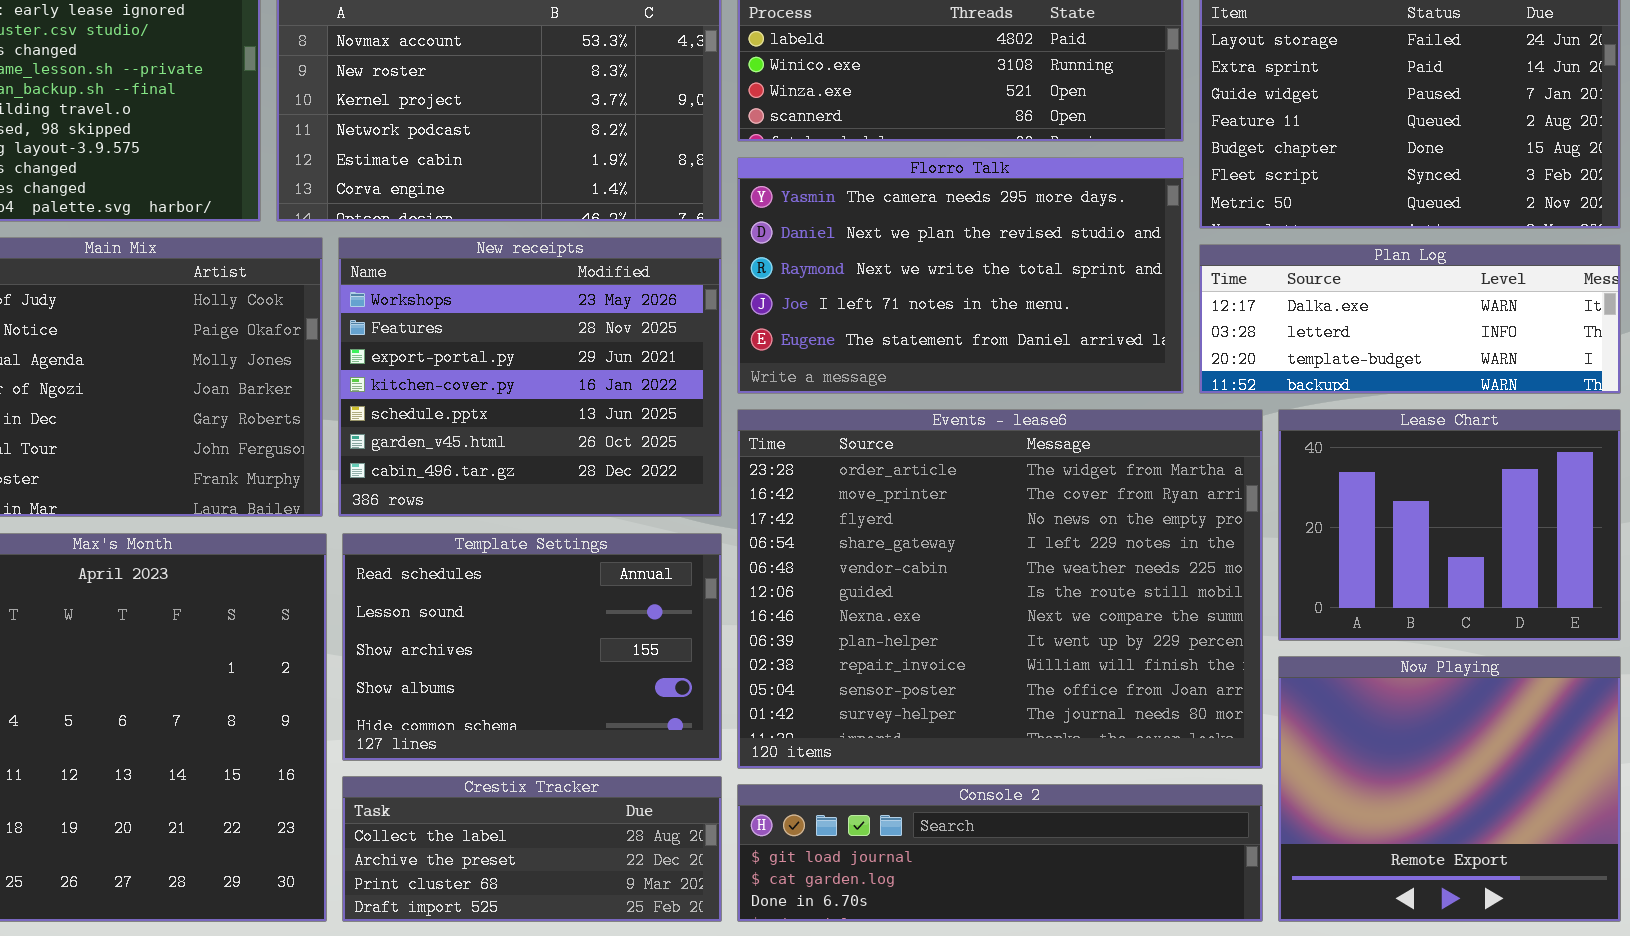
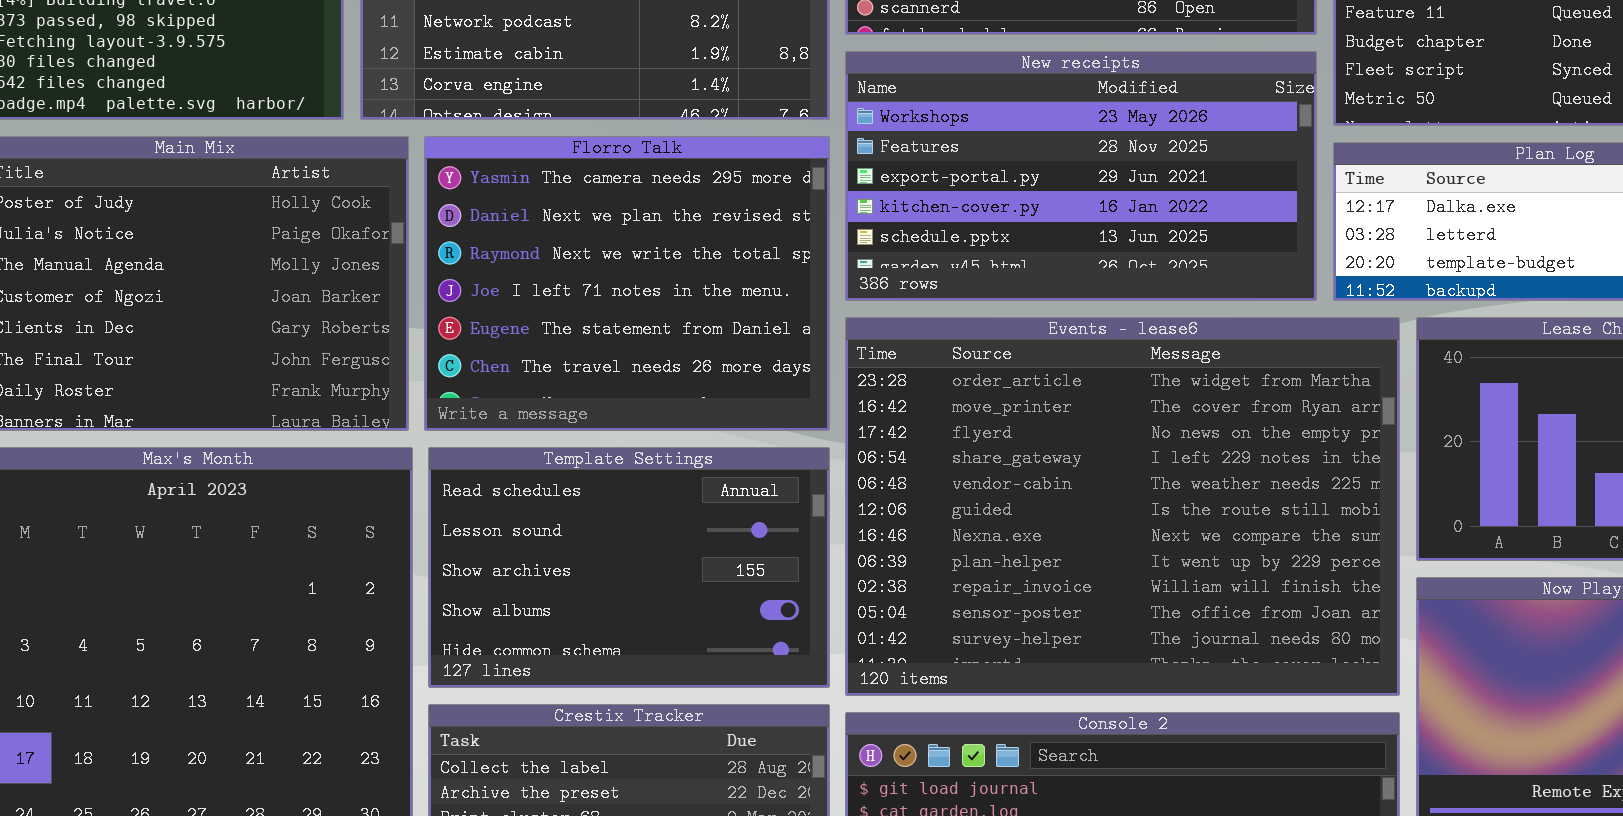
Florro Talk: [737,157,1184,394] -> [424,136,830,431], moved, resized
New receipts: [338,237,722,517] -> [845,51,1317,301], moved, resized

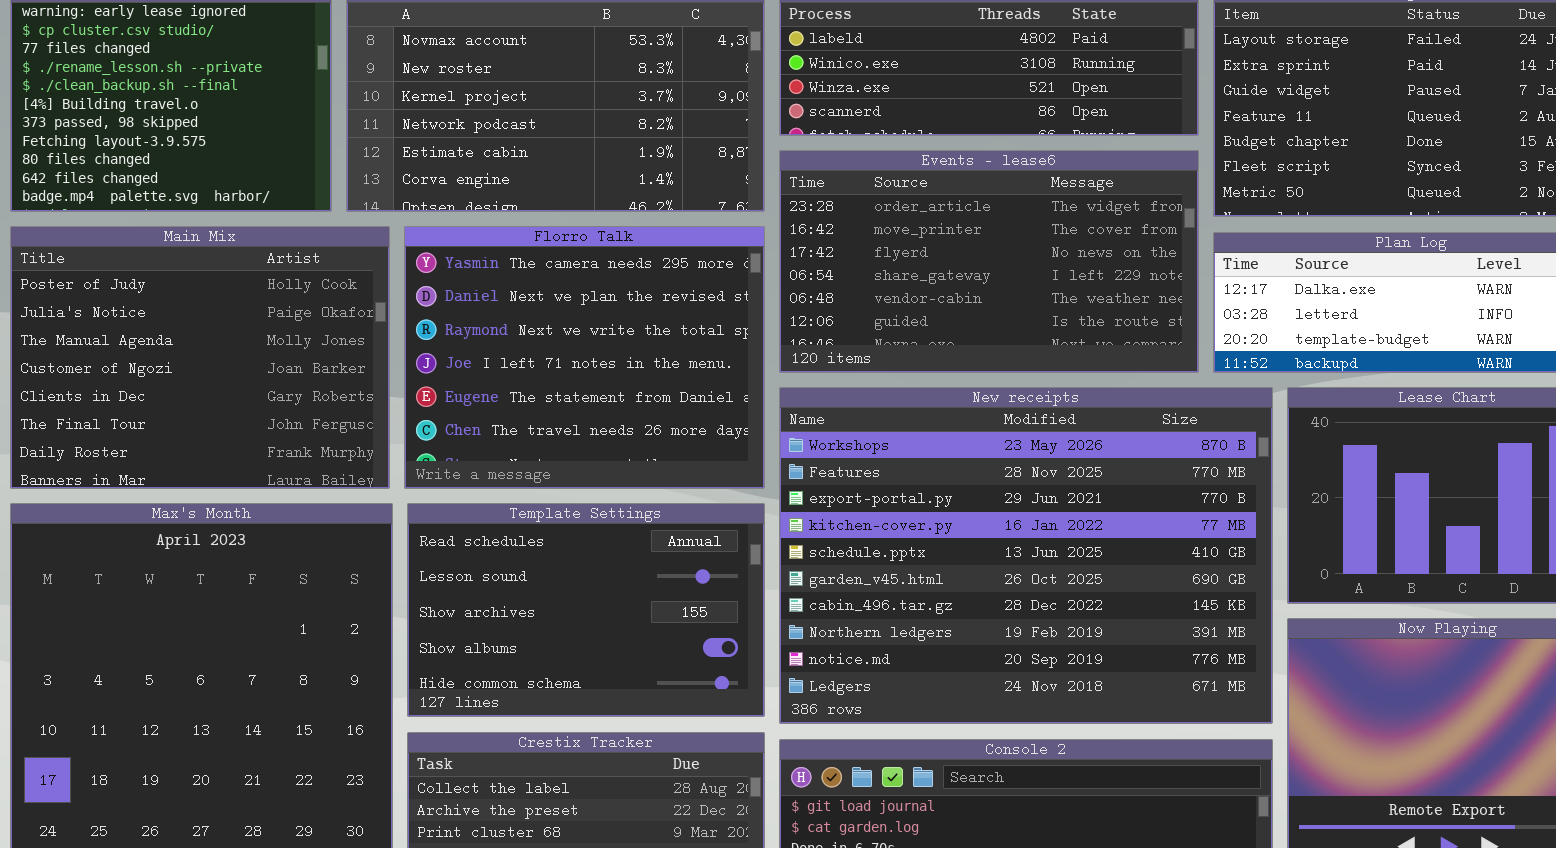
New receipts: [845,51,1317,301] -> [779,387,1273,724], moved, resized
Events - lease6: [845,317,1400,696] -> [779,150,1199,373], moved, resized

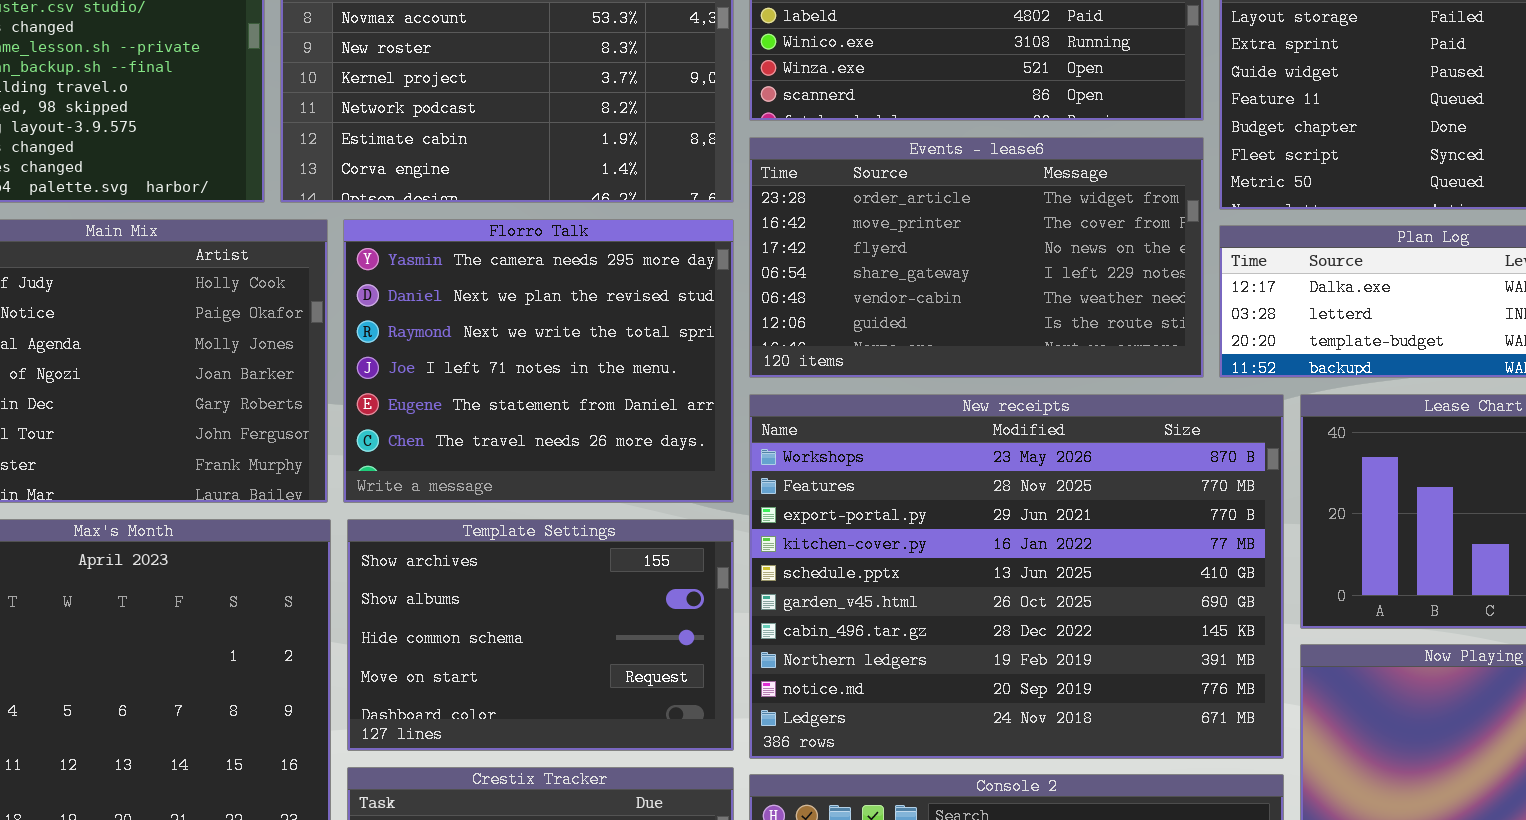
Template Settings: [407,503,765,717] -> [347,519,734,751], scrolled down 2 rows

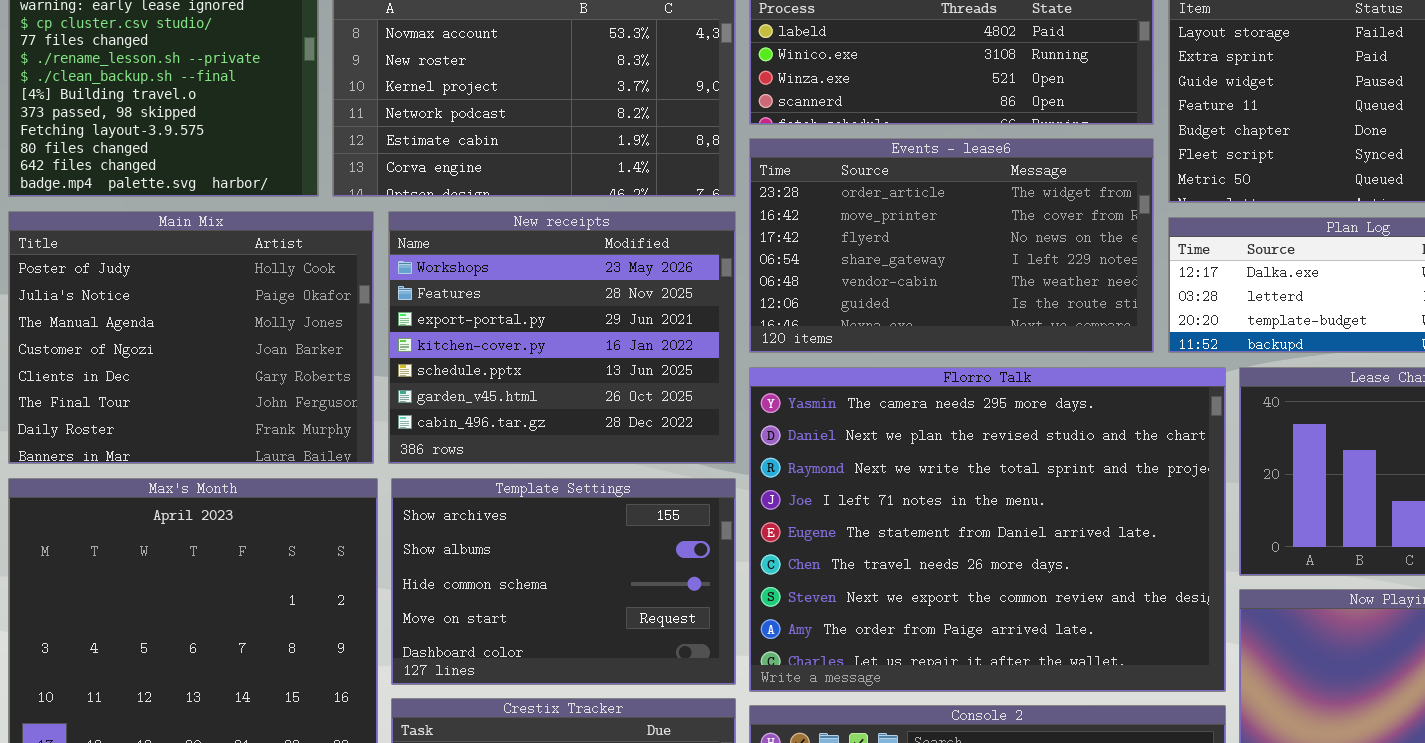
Florro Talk: [343,219,734,503] -> [749,367,1226,692], moved, resized
New receipts: [749,394,1284,759] -> [388,211,736,464], moved, resized

